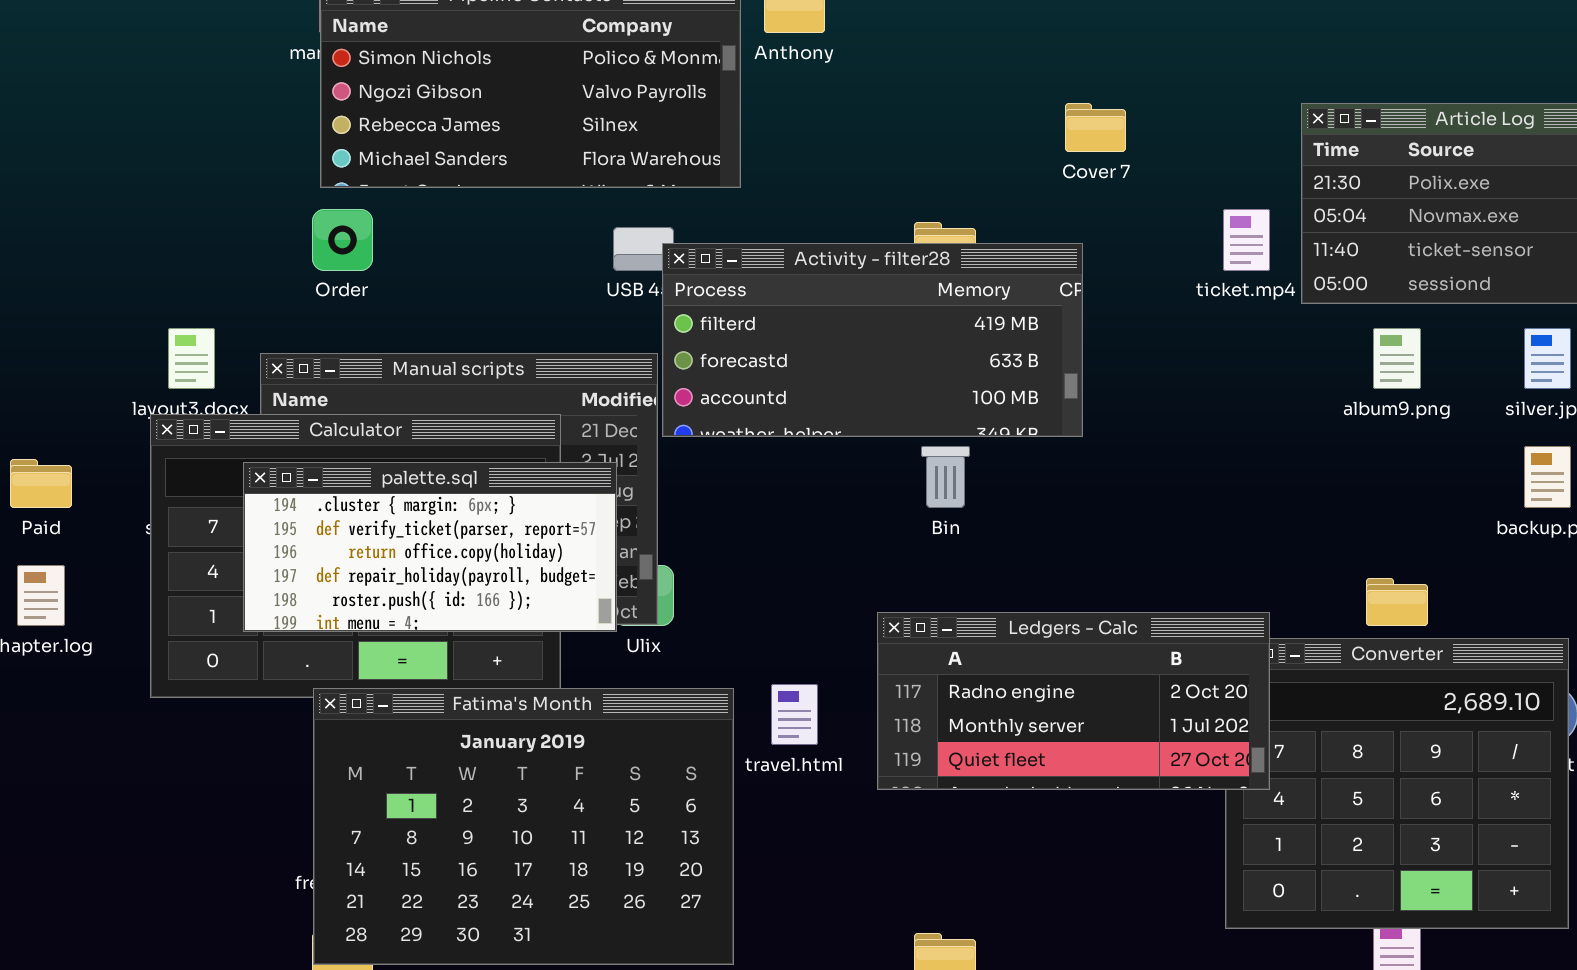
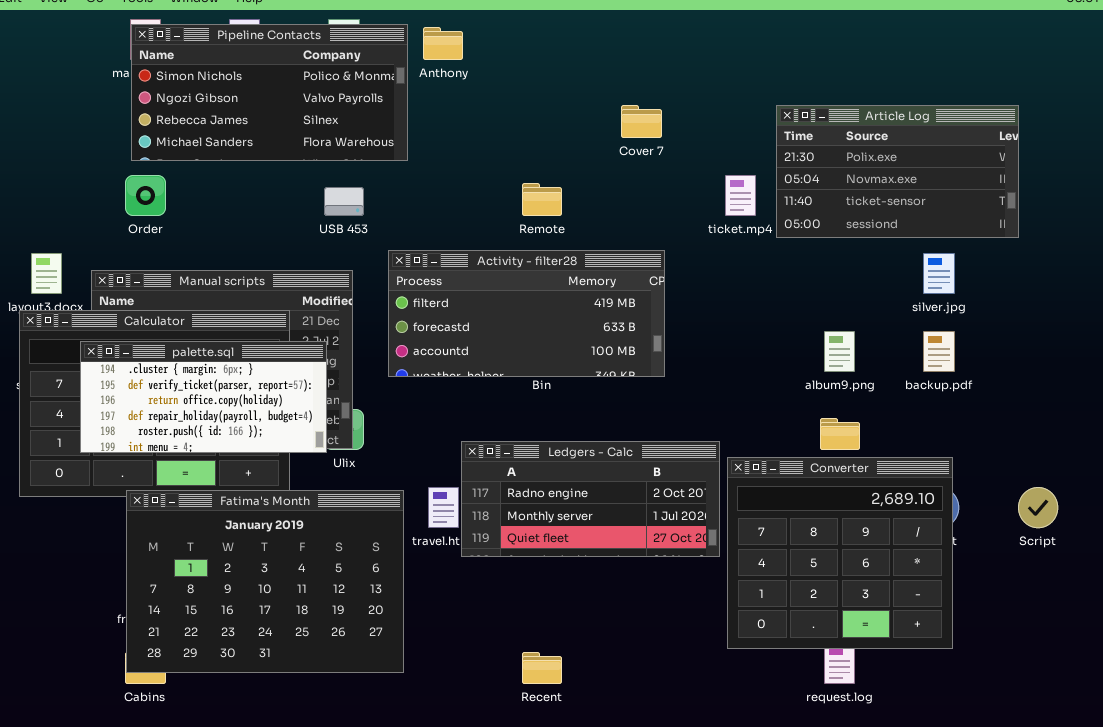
Activity - filter28: [662,243,1083,437] -> [388,250,665,377], moved
album9.png: [1373,328,1421,389] -> [824,331,855,372], moved
Ledgers - Calc: [877,612,1270,790] -> [461,441,720,557], moved

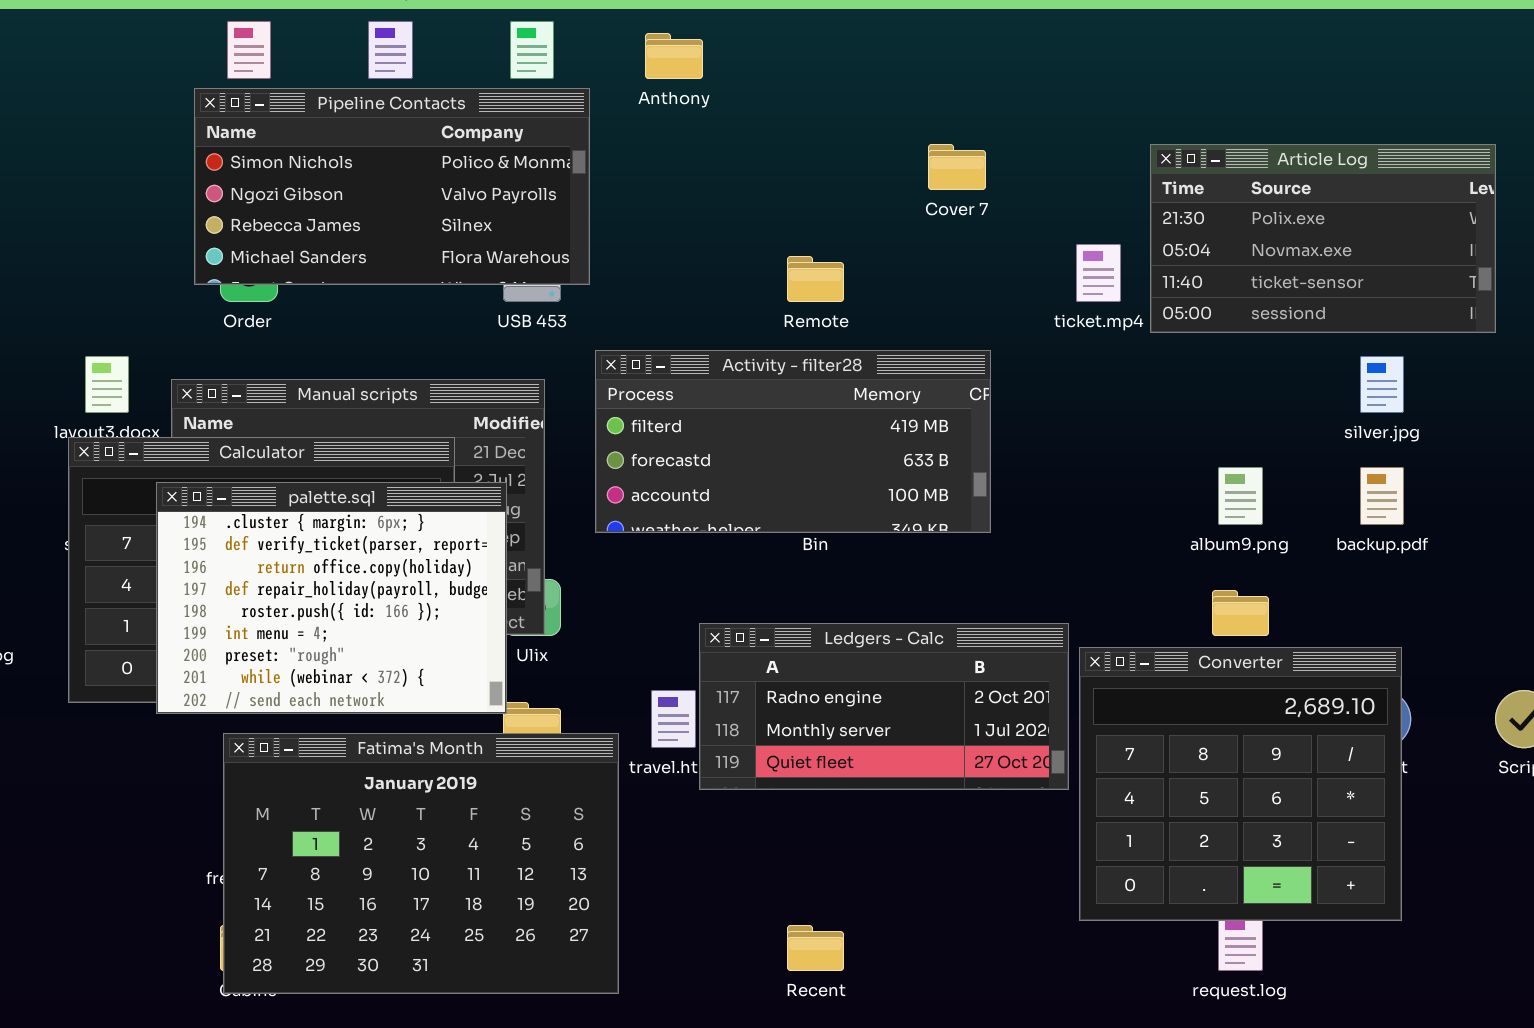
Pipeline Contacts: [131,24,408,161] -> [194,88,590,285], moved
palette.sql: [80,341,327,453] -> [156,482,507,714], resized
Fatima's Month: [126,490,404,673] -> [223,733,619,994], moved

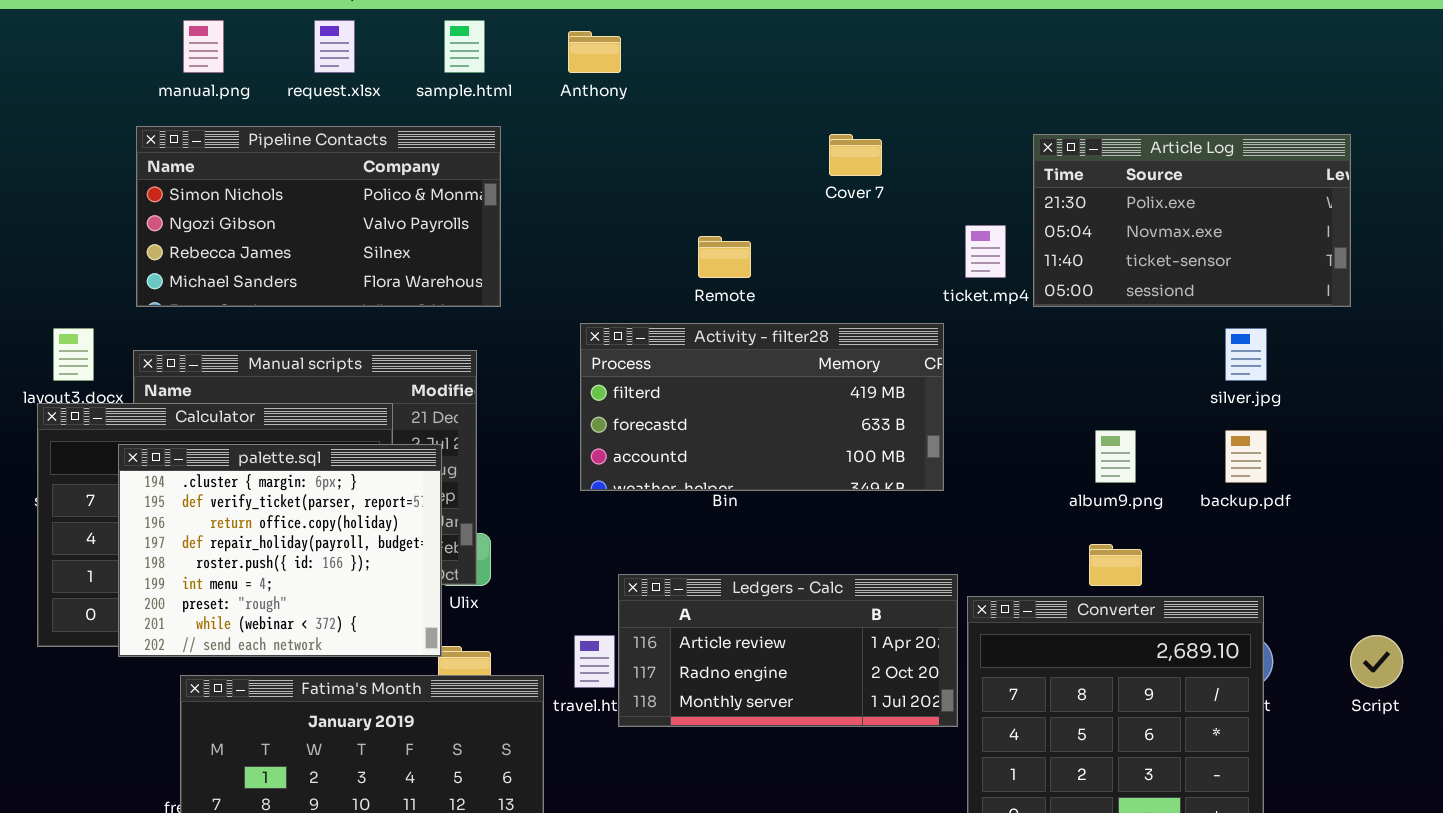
Pipeline Contacts: [194,88,590,285] -> [136,126,501,307], moved
Activity - filter28: [595,350,991,533] -> [580,323,944,491], moved
Ledgers - Calc: [699,623,1069,790] -> [618,574,958,727], scrolled up 1 row

